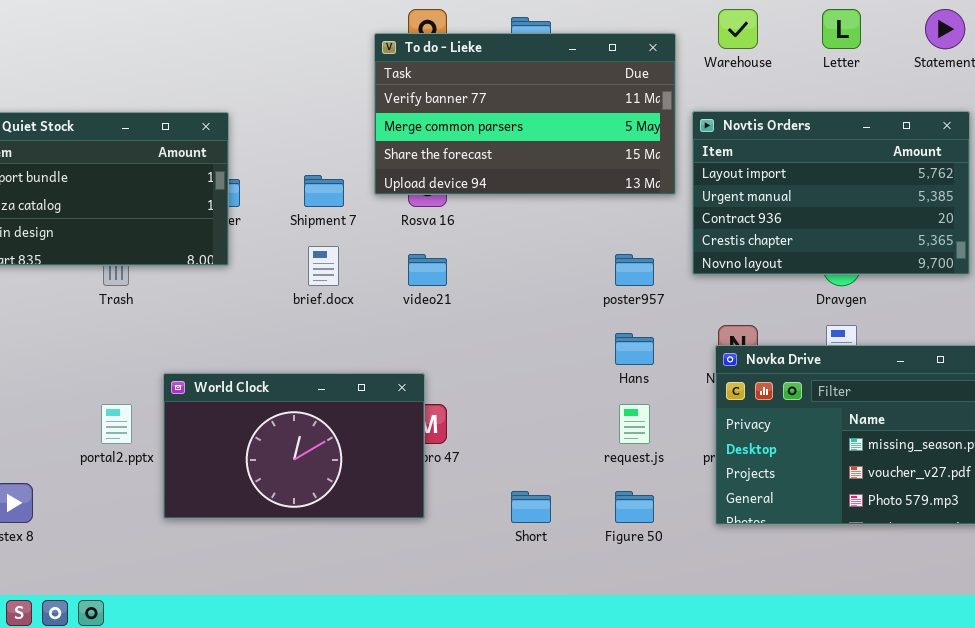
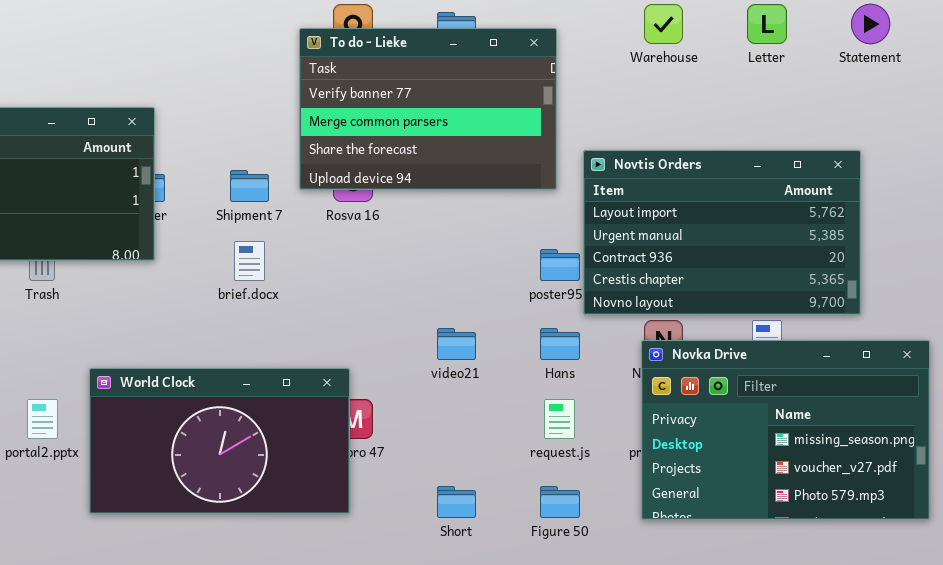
To do - Lieke: [374,33,676,195] -> [299,28,557,190], resized
Novtis Orders: [692,111,970,275] -> [583,150,861,315], moved
video21: [408,254,447,286] -> [437,328,476,360], moved

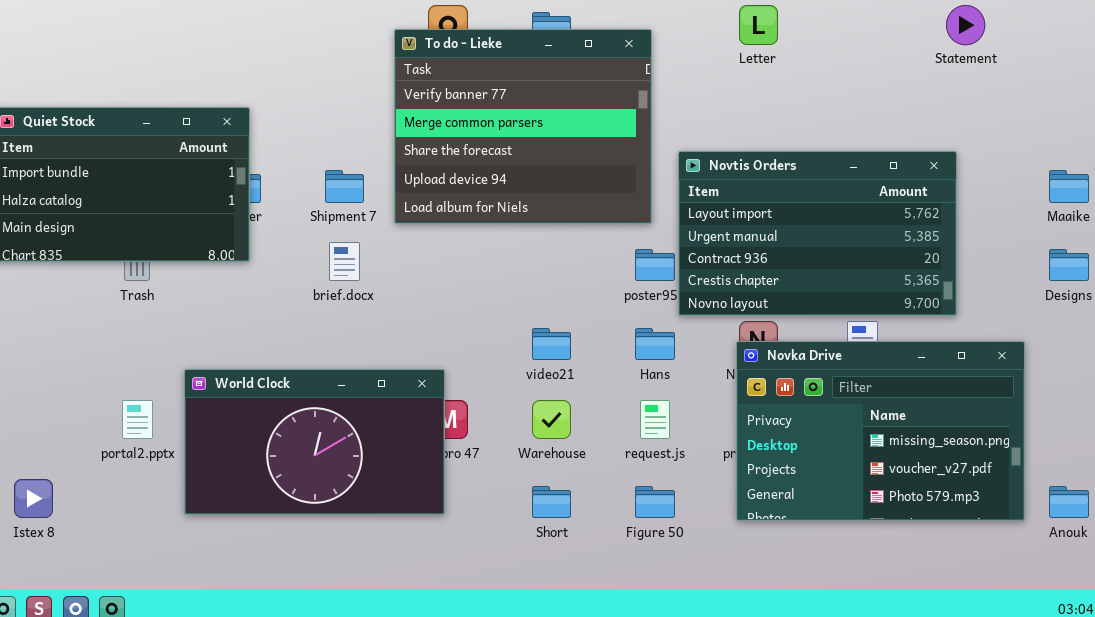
Warehouse: [644,4,683,44] -> [532,400,571,439], moved
Letter: [747,4,787,44] -> [739,5,778,45], moved
To do - Lieke: [299,28,557,190] -> [394,29,652,224], resized

